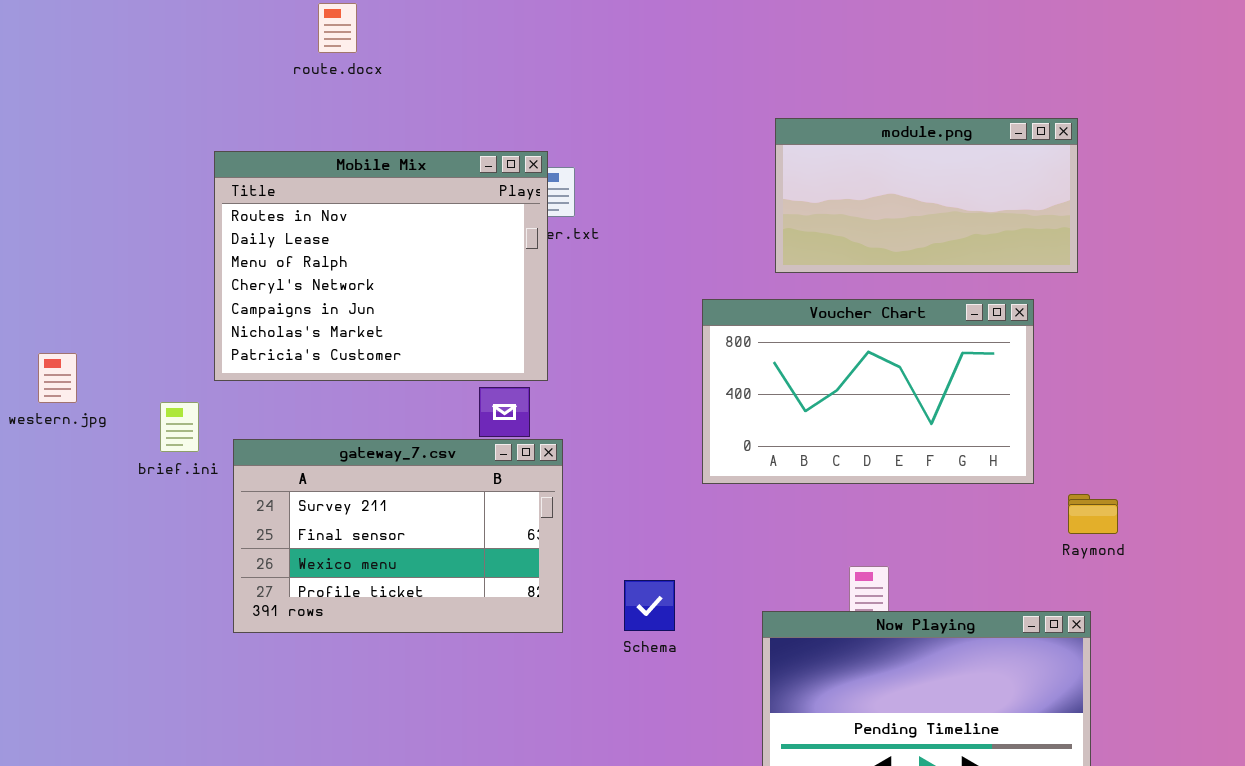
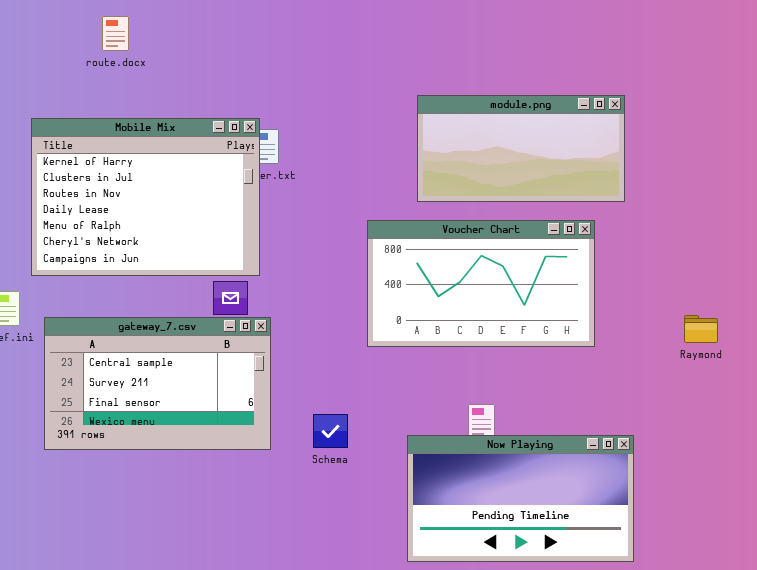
Mobile Mix: [214,151,548,381] -> [31,118,260,276], scrolled up 2 rows
gateway_7.csv: [233,439,563,633] -> [44,317,271,450], scrolled up 1 row
Raymond: [1068,494,1118,534] -> [684,315,718,343], moved

